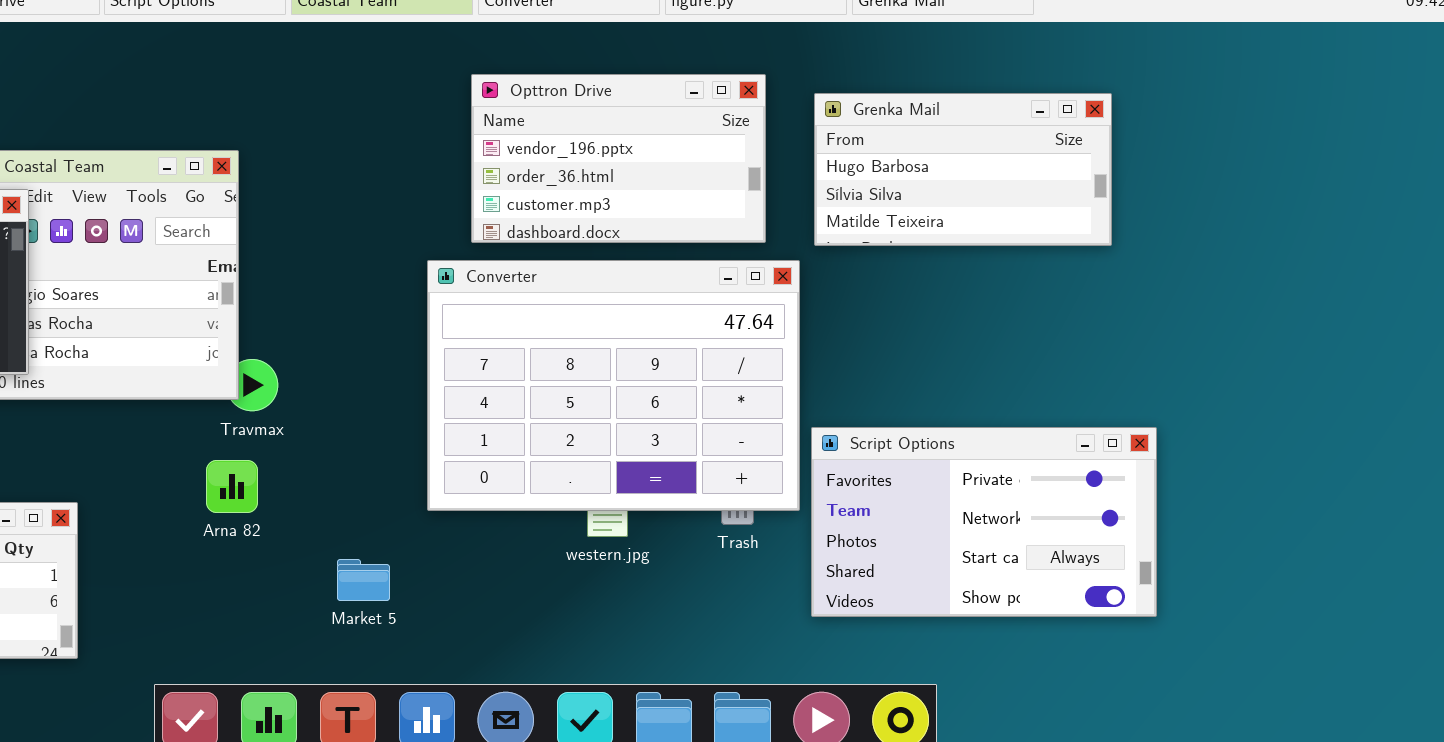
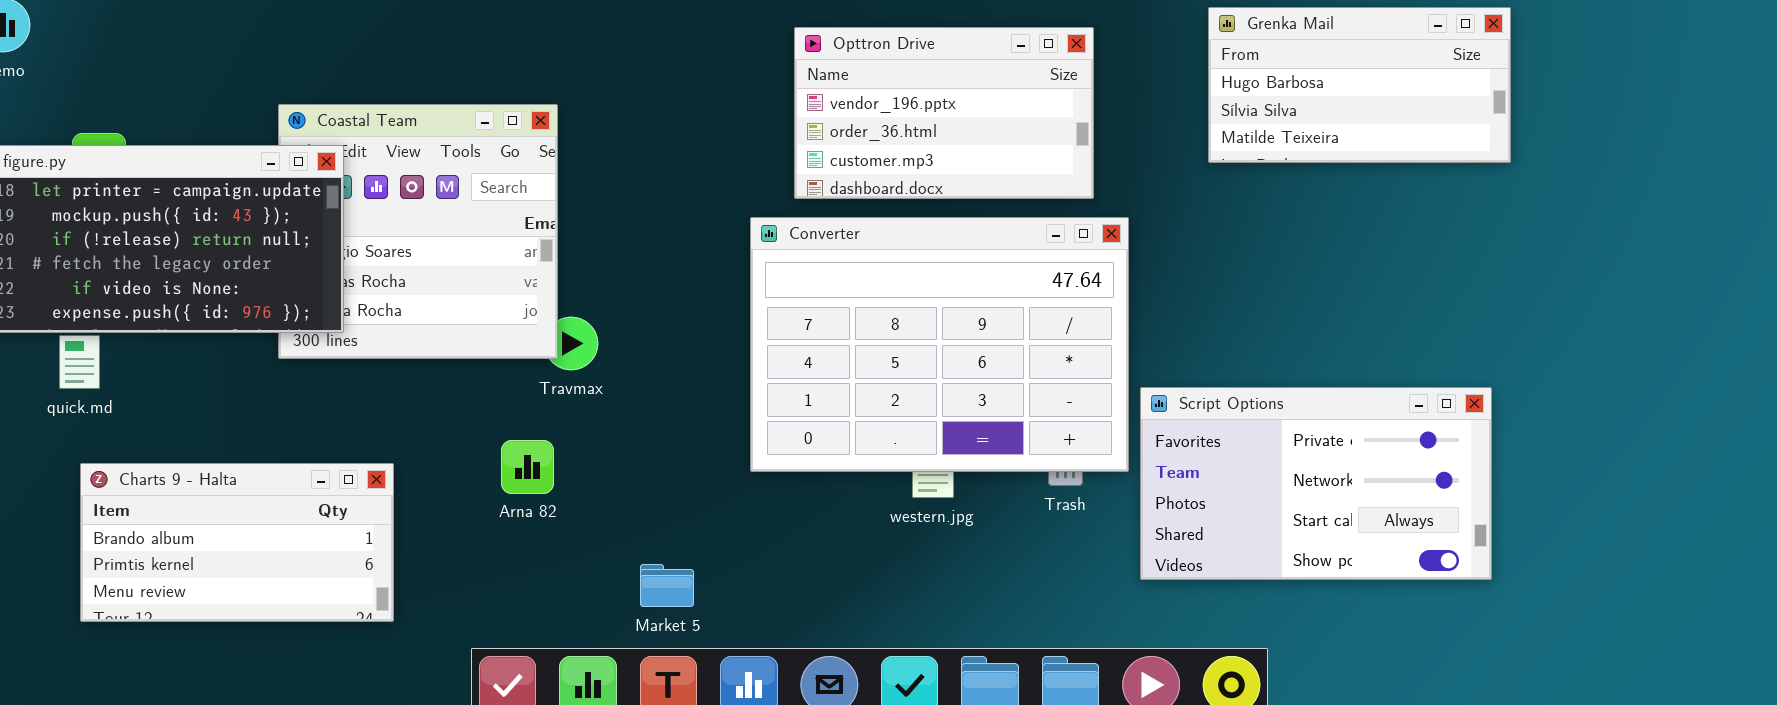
Grenka Mail: [814,93,1112,246] -> [1208,7,1511,163], moved
Arna 82: [206,460,258,513] -> [501,440,554,494], moved
Market 5: [337,559,390,601] -> [640,564,694,607], moved

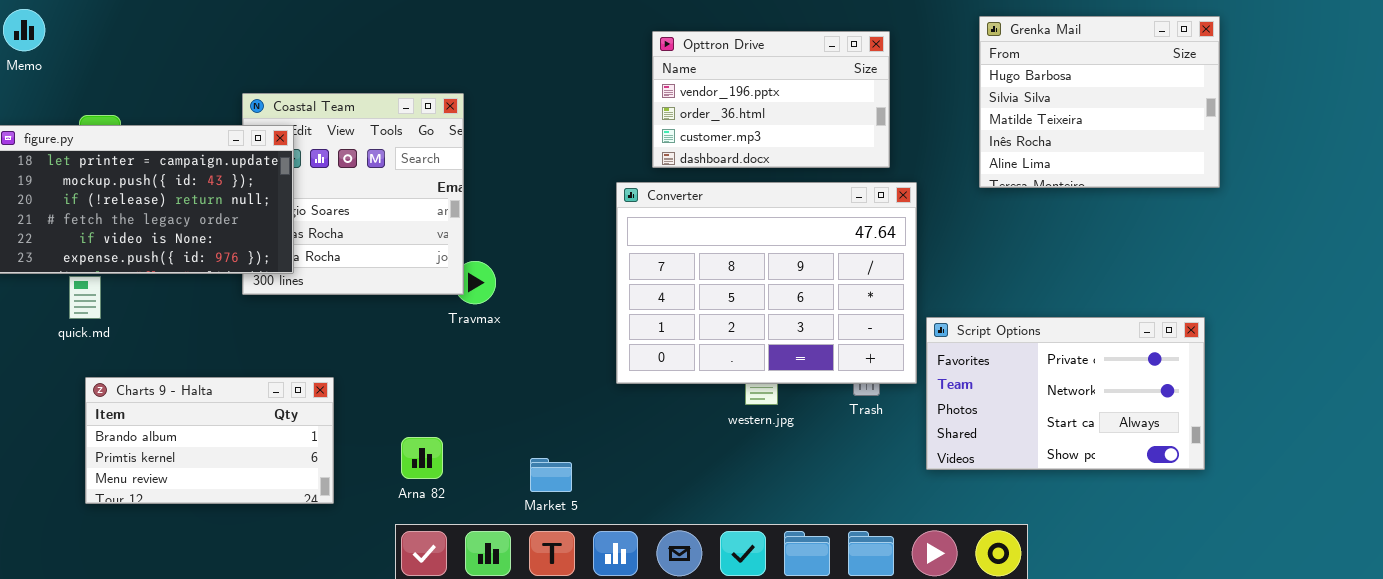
Grenka Mail: [1208,7,1511,163] -> [979,16,1220,188], resized
Arna 82: [501,440,554,494] -> [401,437,443,479], moved

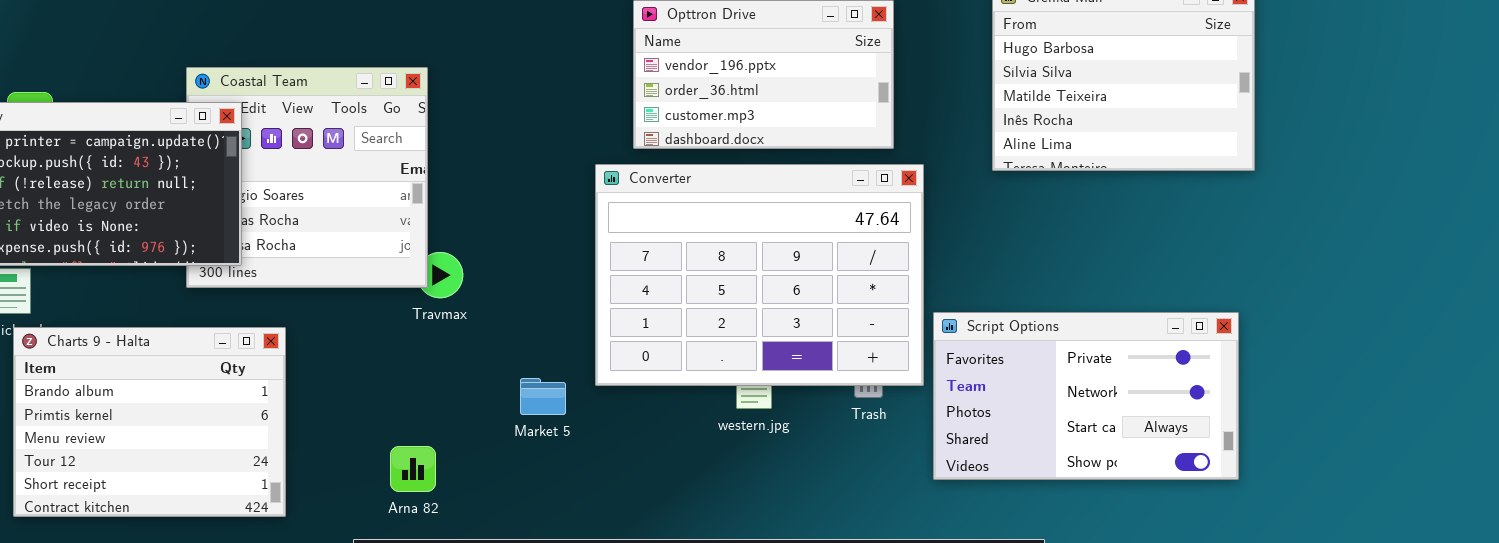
Charts 9 - Halta: [85,377,334,504] -> [13,327,286,517], resized
Arna 82: [401,437,443,479] -> [390,446,436,492], moved
Market 5: [530,458,572,492] -> [520,378,566,415], moved

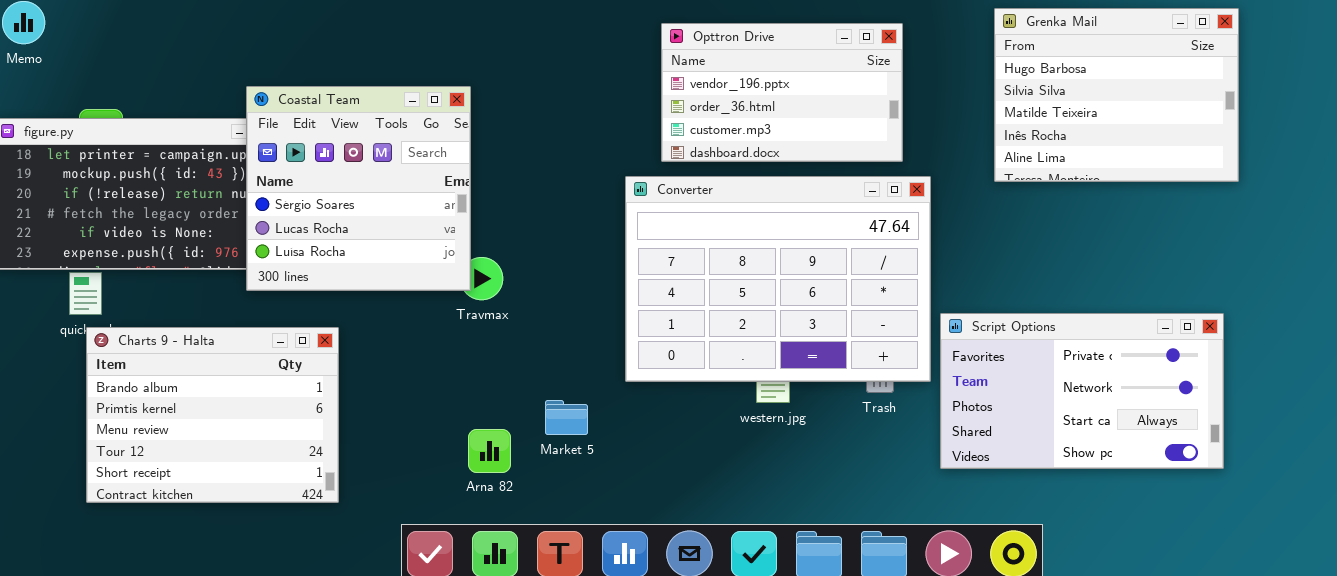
Coastal Team: [186,67,428,288] -> [246,86,471,291], raised
Market 5: [520,378,566,415] -> [545,400,588,435], moved
Arna 82: [390,446,436,492] -> [468,429,511,473], moved

